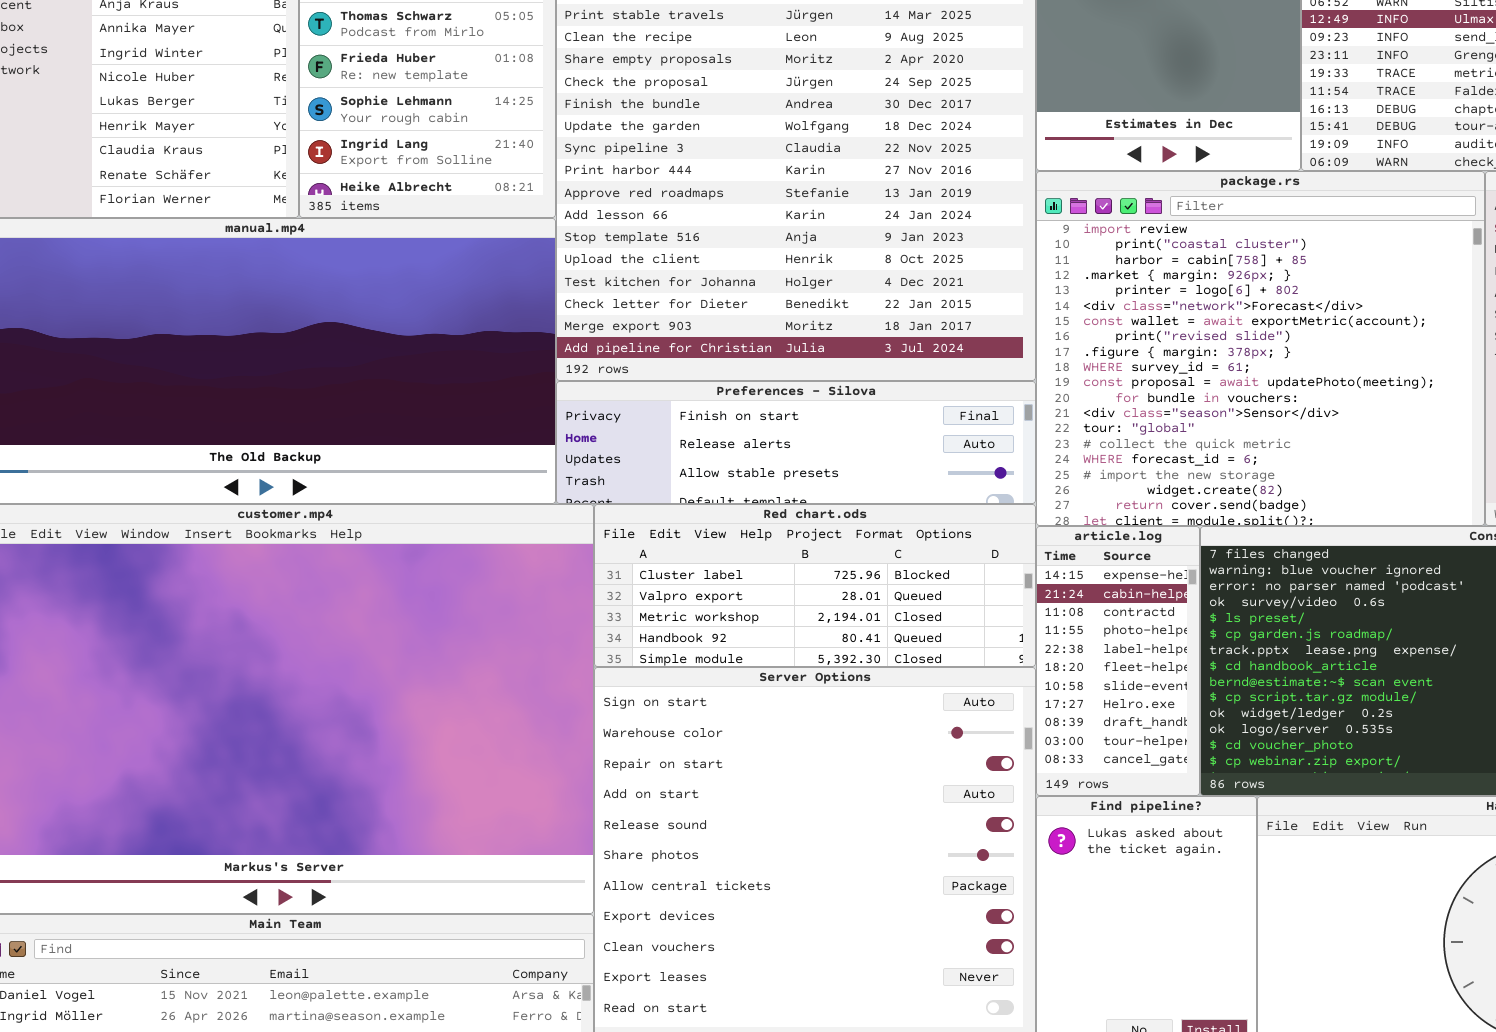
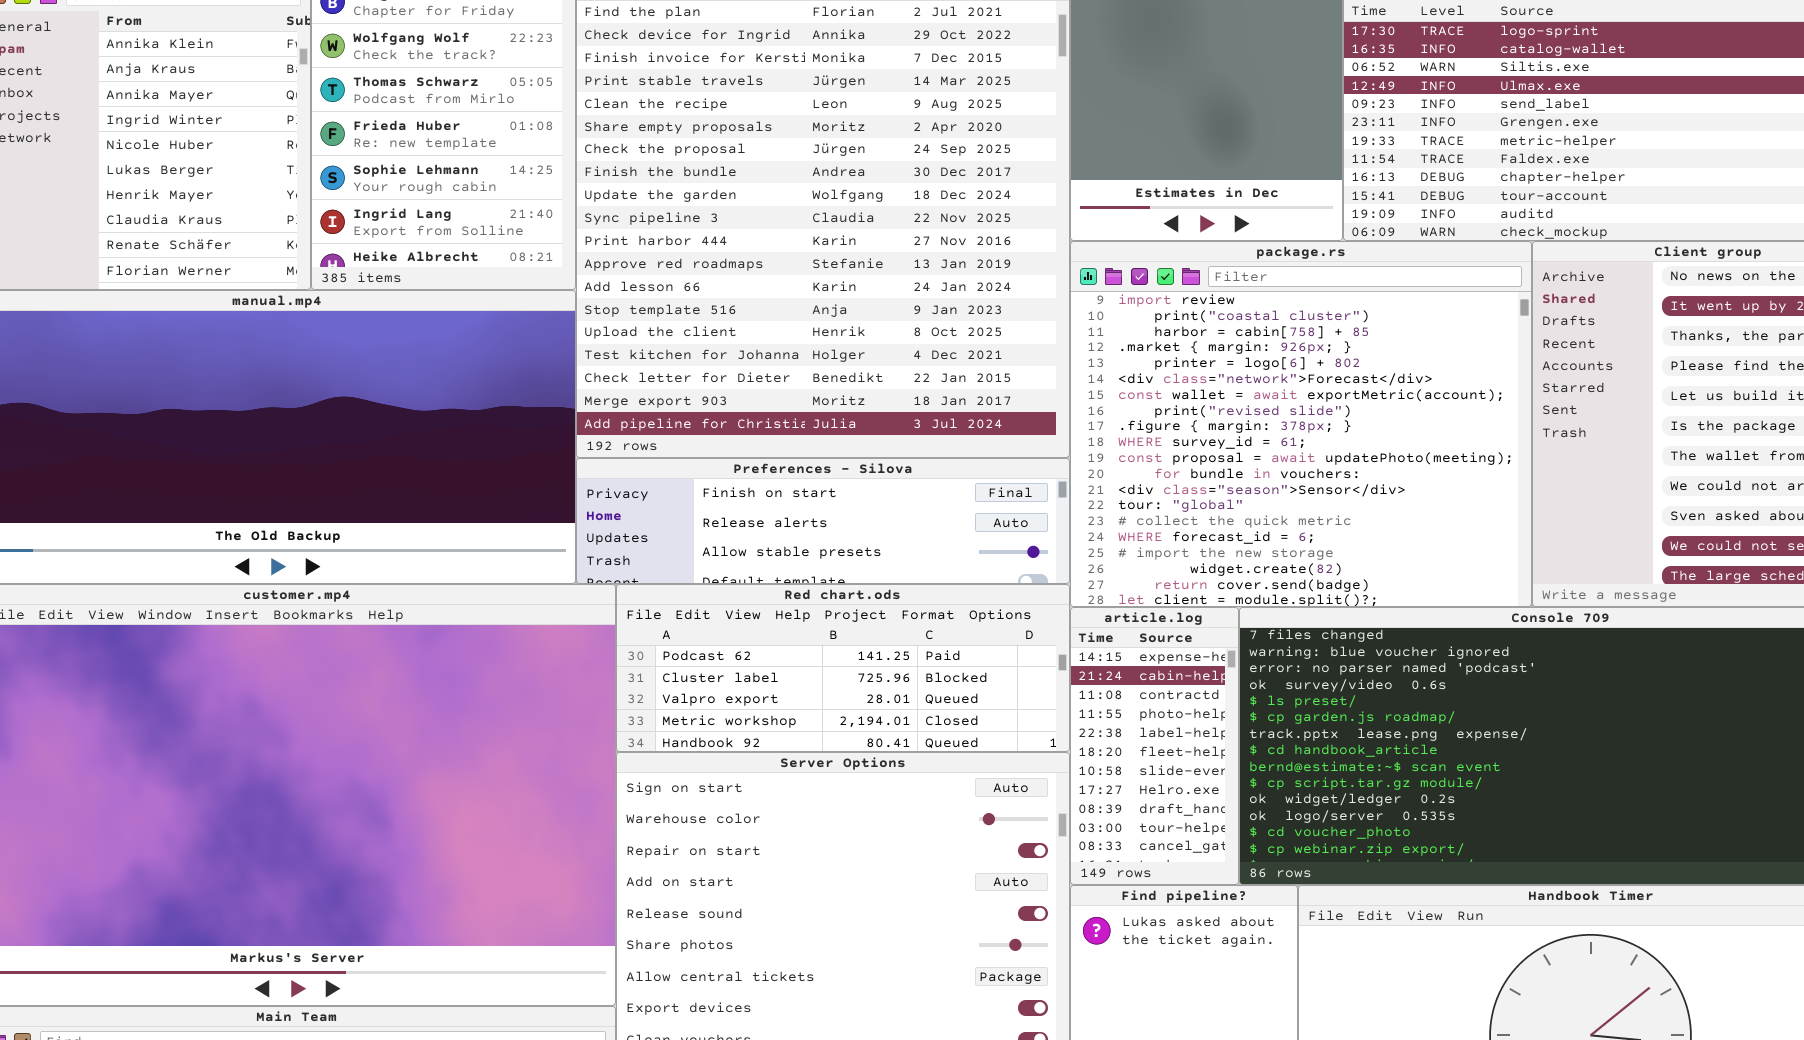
Red chart.ods: [594,504,1036,667] -> [616,584,1070,752], scrolled up 1 row

